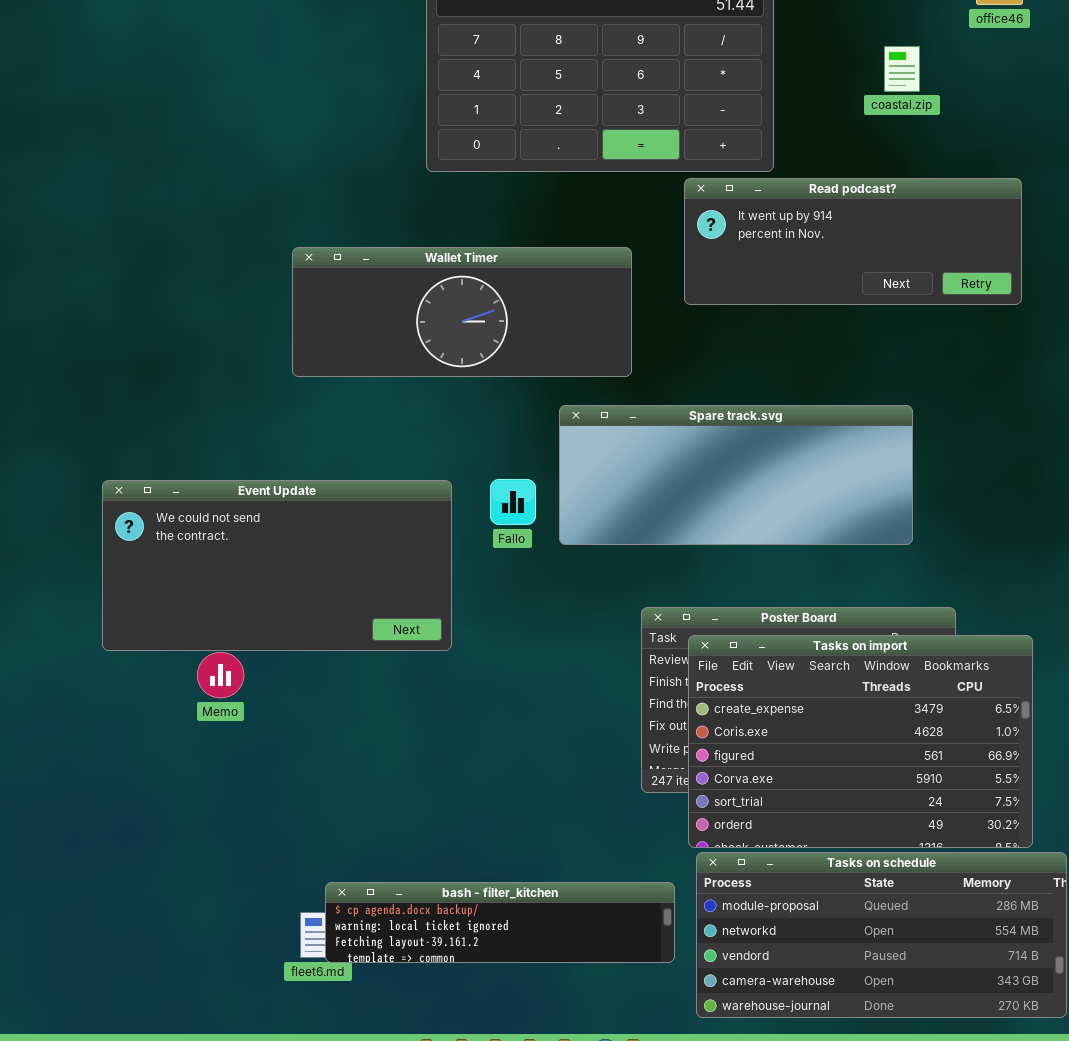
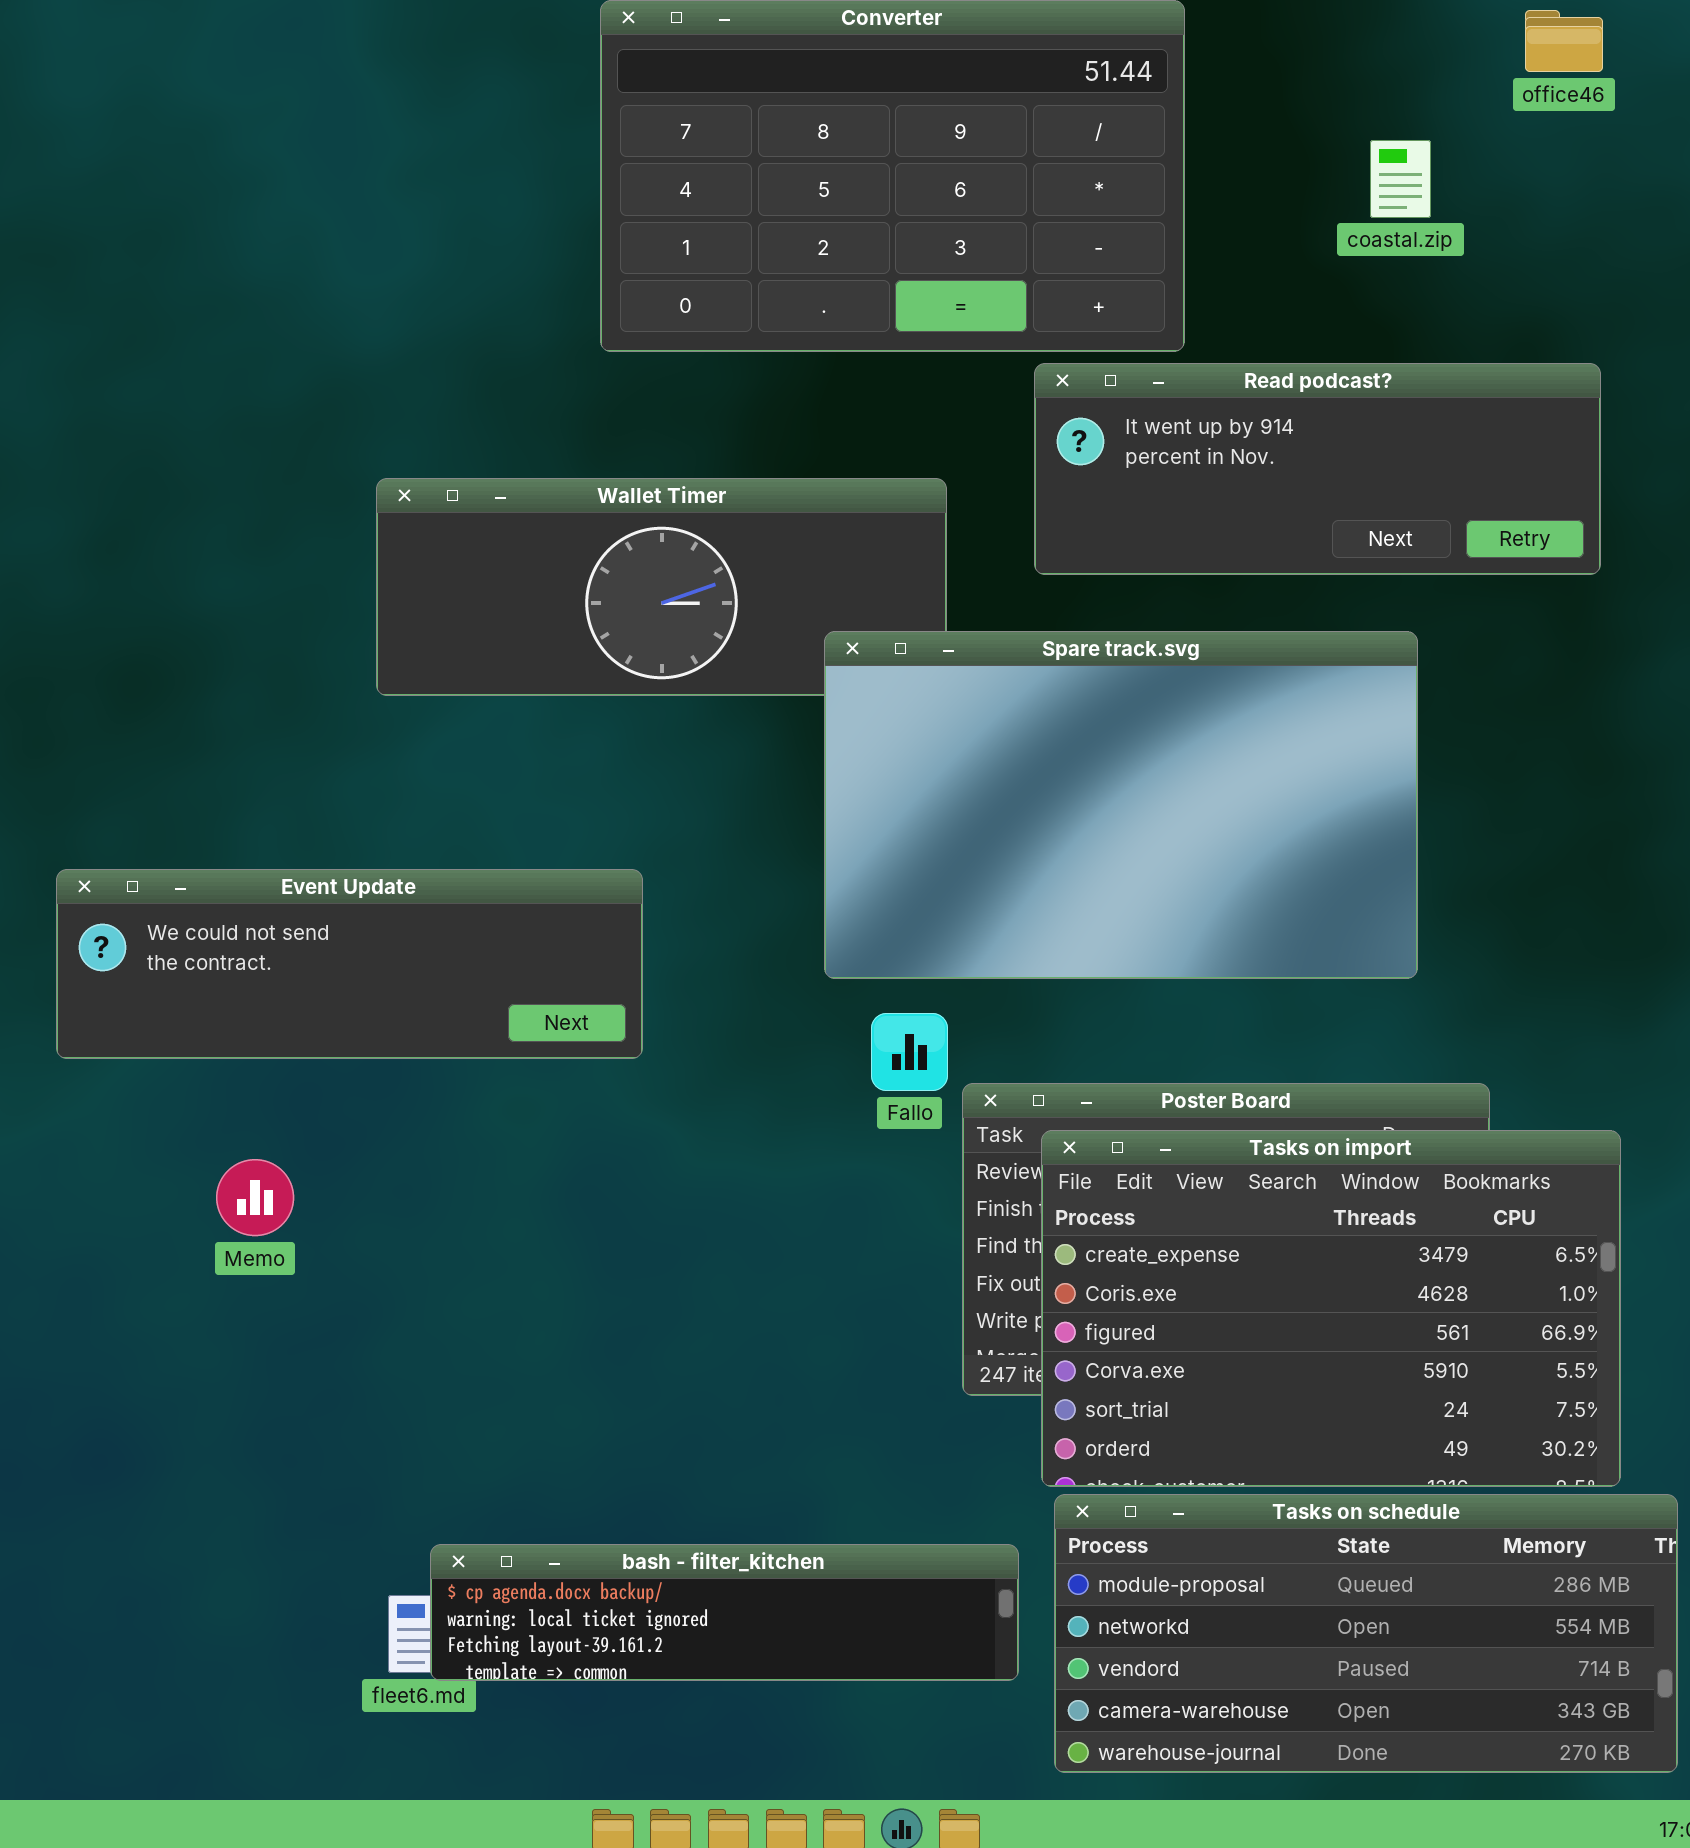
Spare track.svg: [559,405,913,545] -> [824,631,1418,979], resized
Fallo: [490,479,536,525] -> [871,1013,948,1091], moved
Event Update: [102,480,452,651] -> [56,869,643,1059], resized

